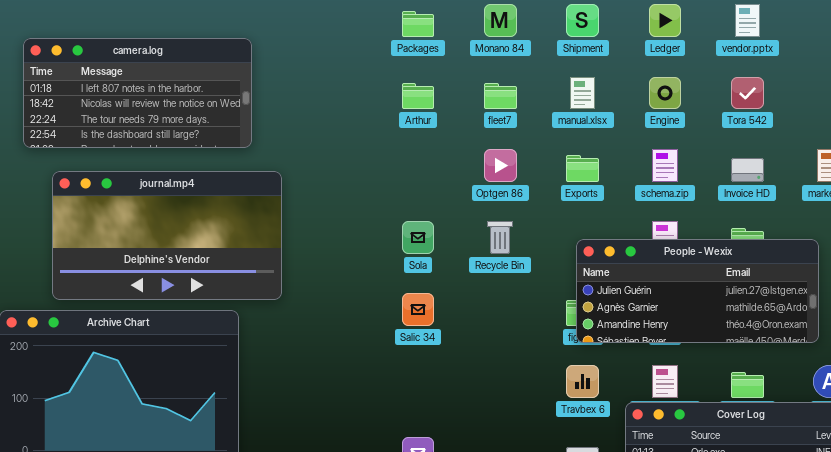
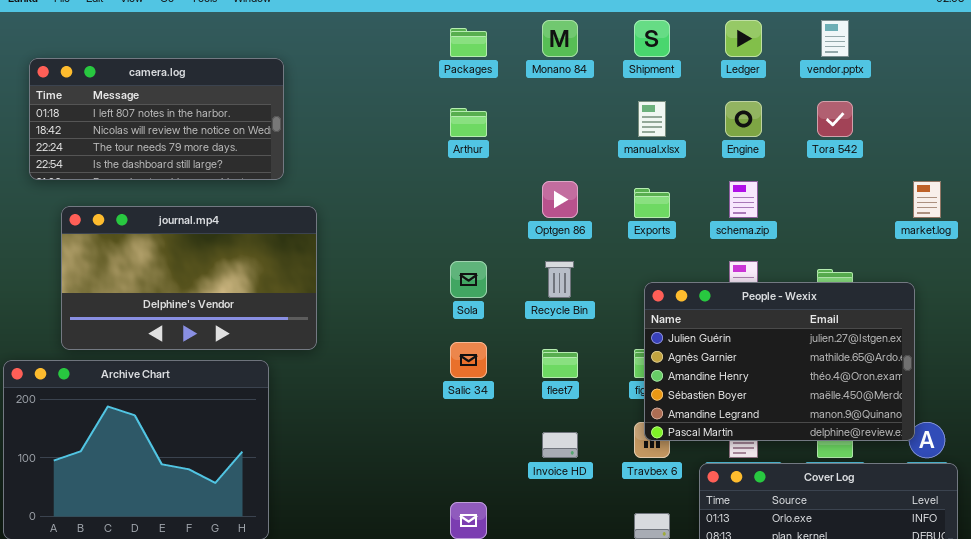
fleet7: [484,83,517,109] -> [542,349,578,378], moved
Invoice HD: [731,158,764,182] -> [542,432,578,458], moved
People - Wexix: [576,239,819,343] -> [644,282,915,441], resized

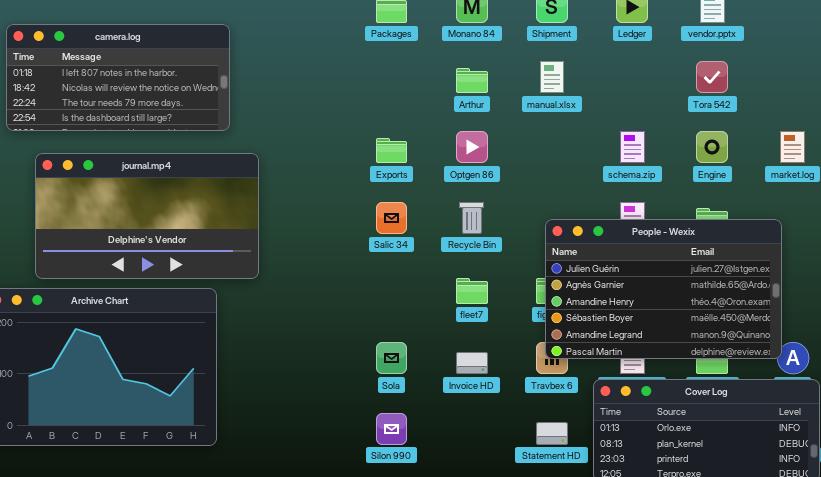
Engine: [725,101,762,137] -> [696,131,728,163], moved
Arthur: [450,108,487,137] -> [456,68,488,93], moved
Exports: [634,188,670,218] -> [376,138,407,163], moved
Sola: [450,261,487,298] -> [376,342,407,374], moved
Salic 34: [450,342,487,378] -> [376,202,407,234], moved

